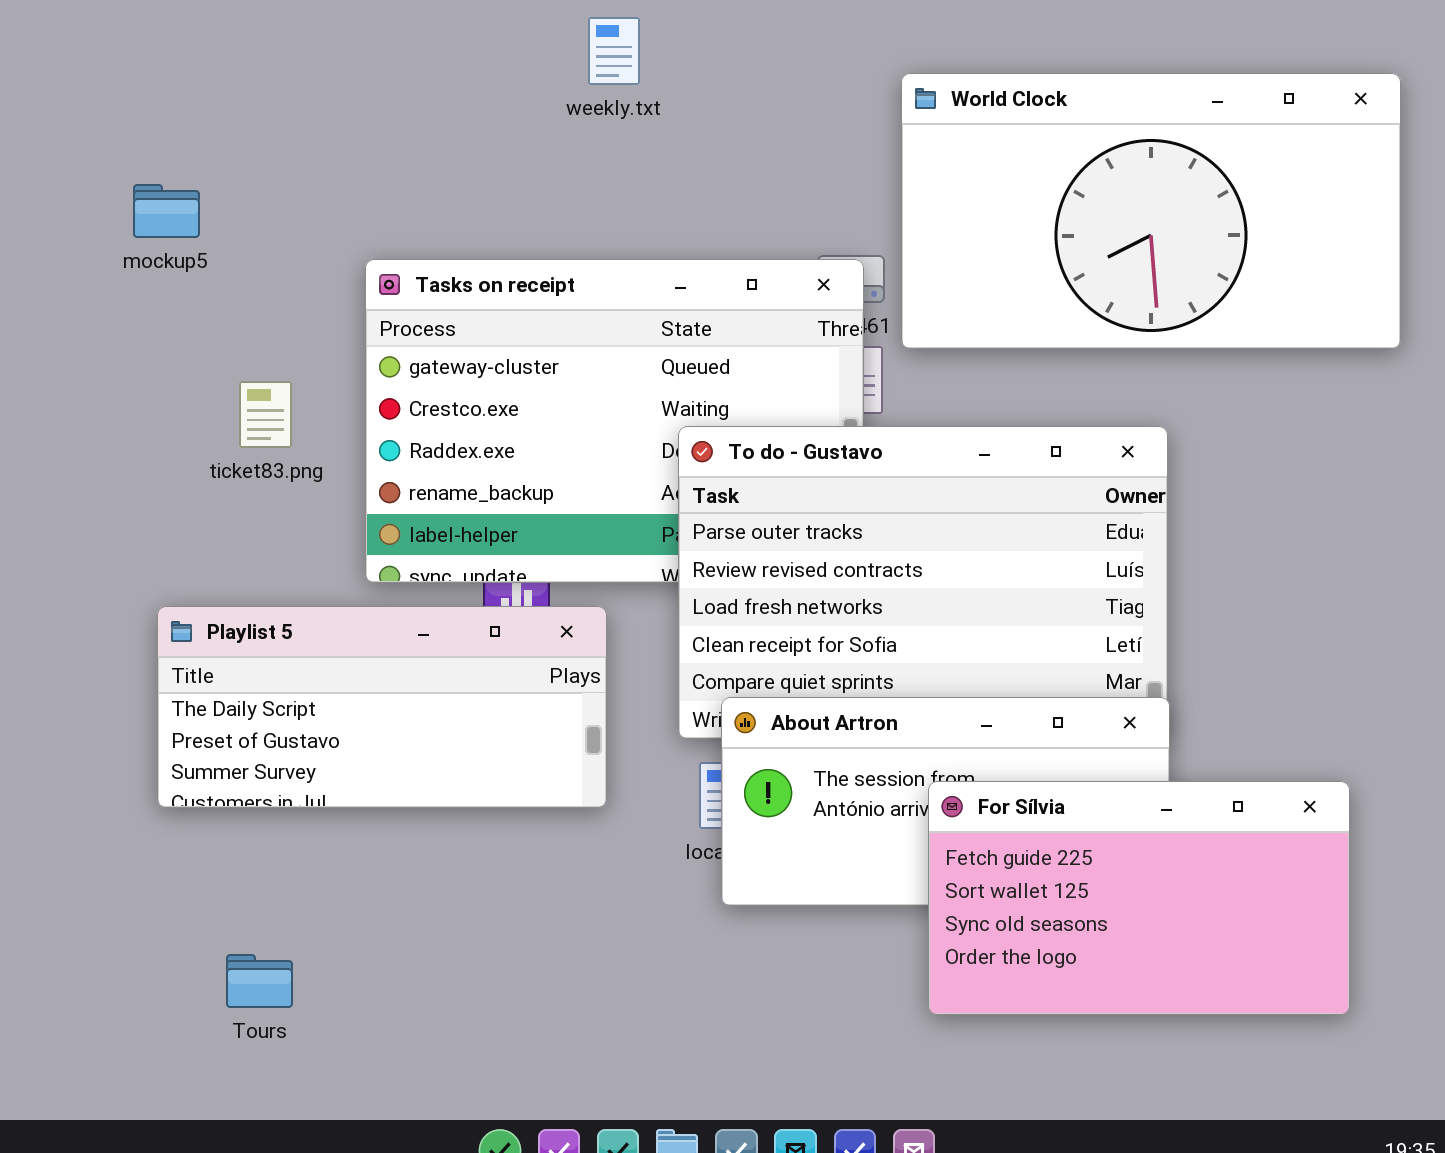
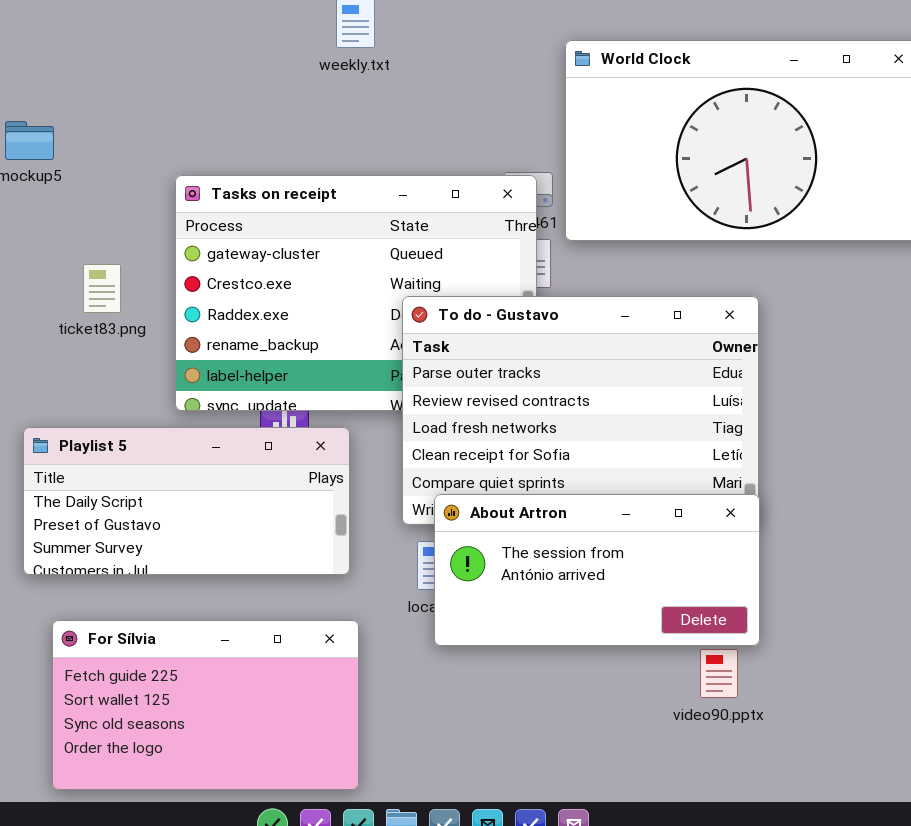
For Sílvia: [928,781,1350,1015] -> [52,620,359,790], moved

